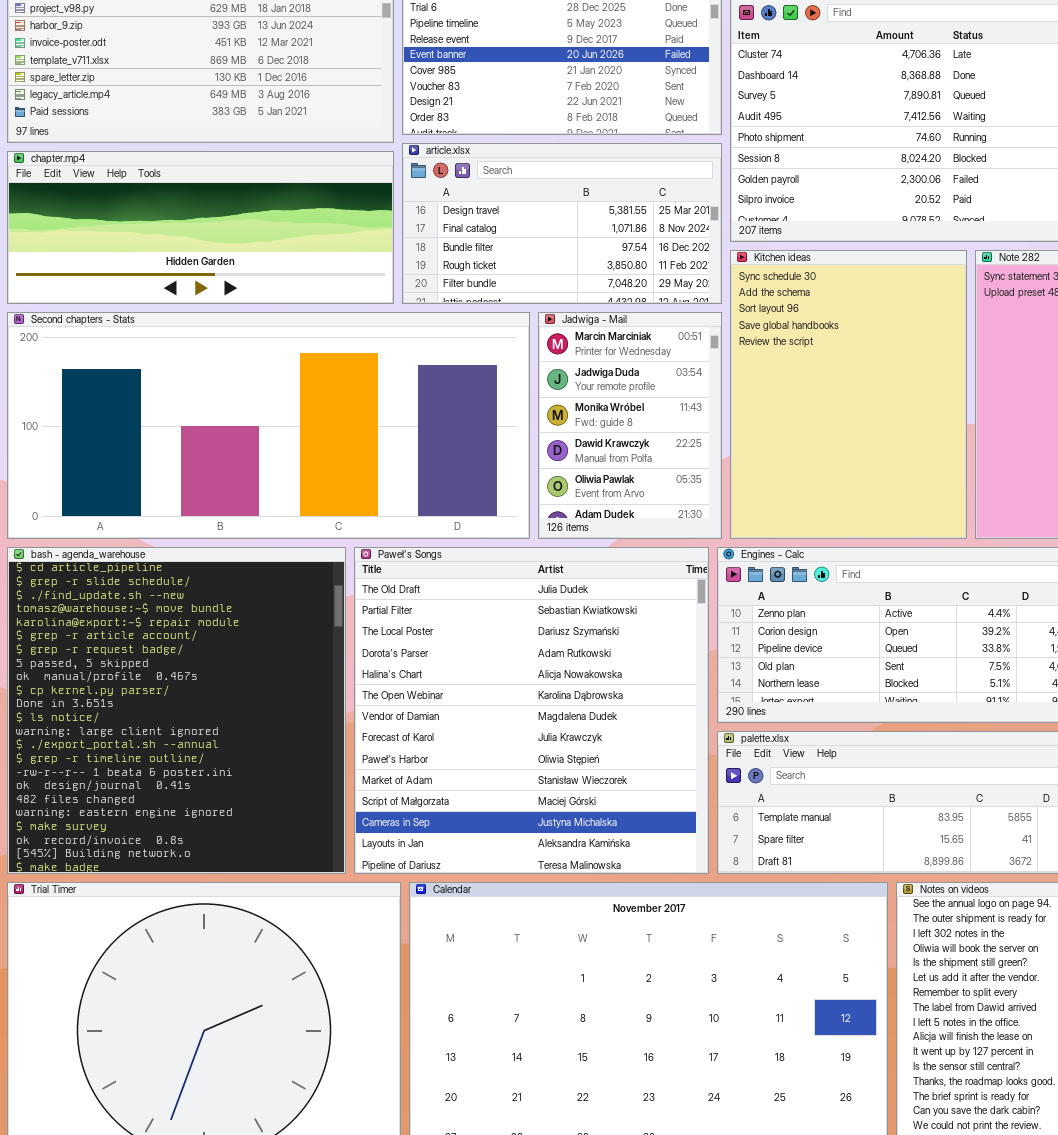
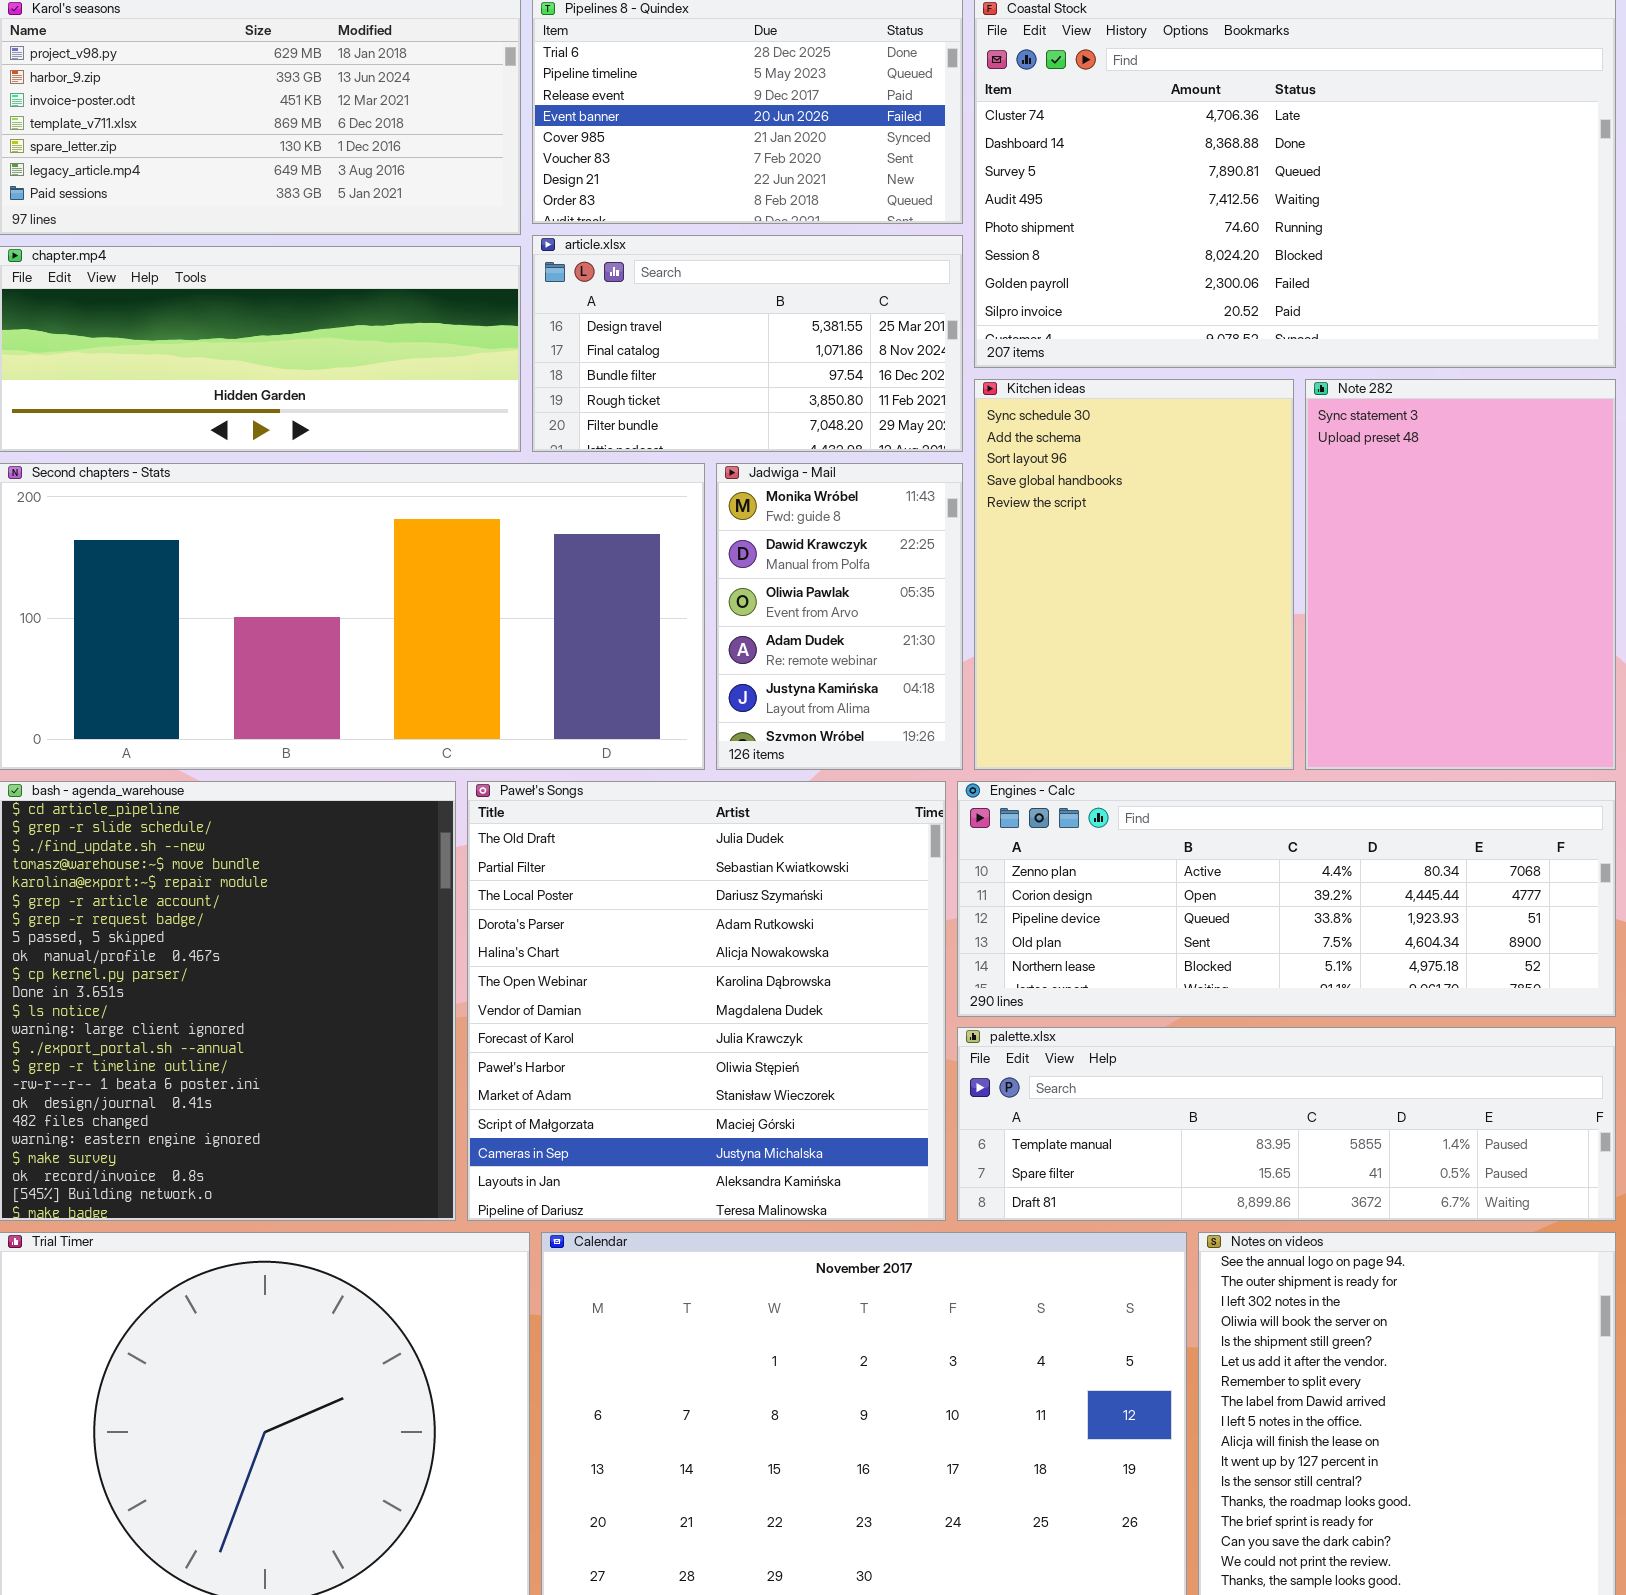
Jadwiga - Mail: [538,312,722,539] -> [716,463,963,770], scrolled down 2 rows

